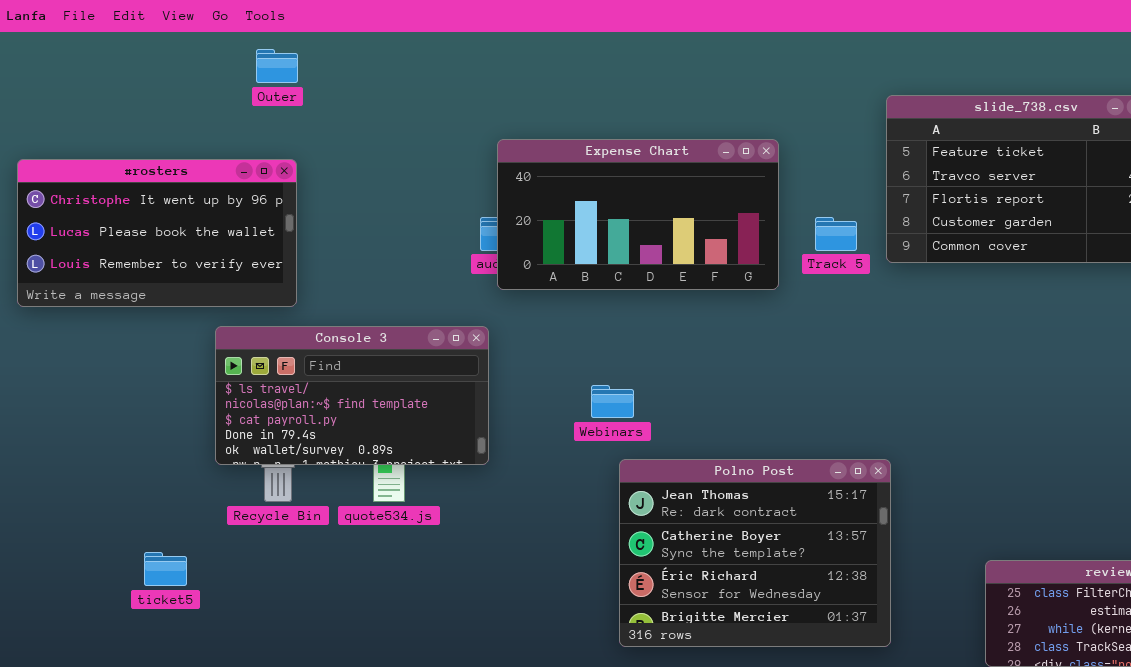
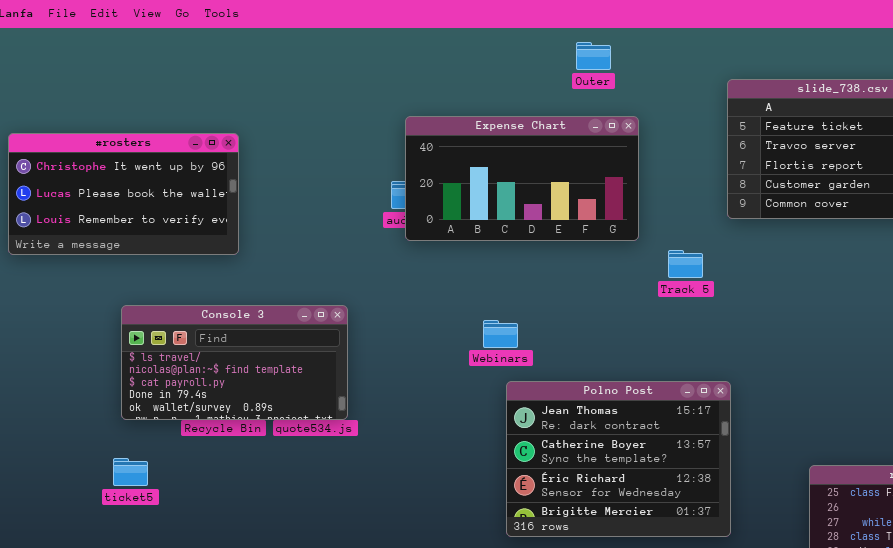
Outer: [256,49,298,83] -> [576,42,611,70], moved
Track 5: [815,217,857,251] -> [668,250,703,278], moved
Console 3: [215,326,489,465] -> [121,305,348,420], moved

